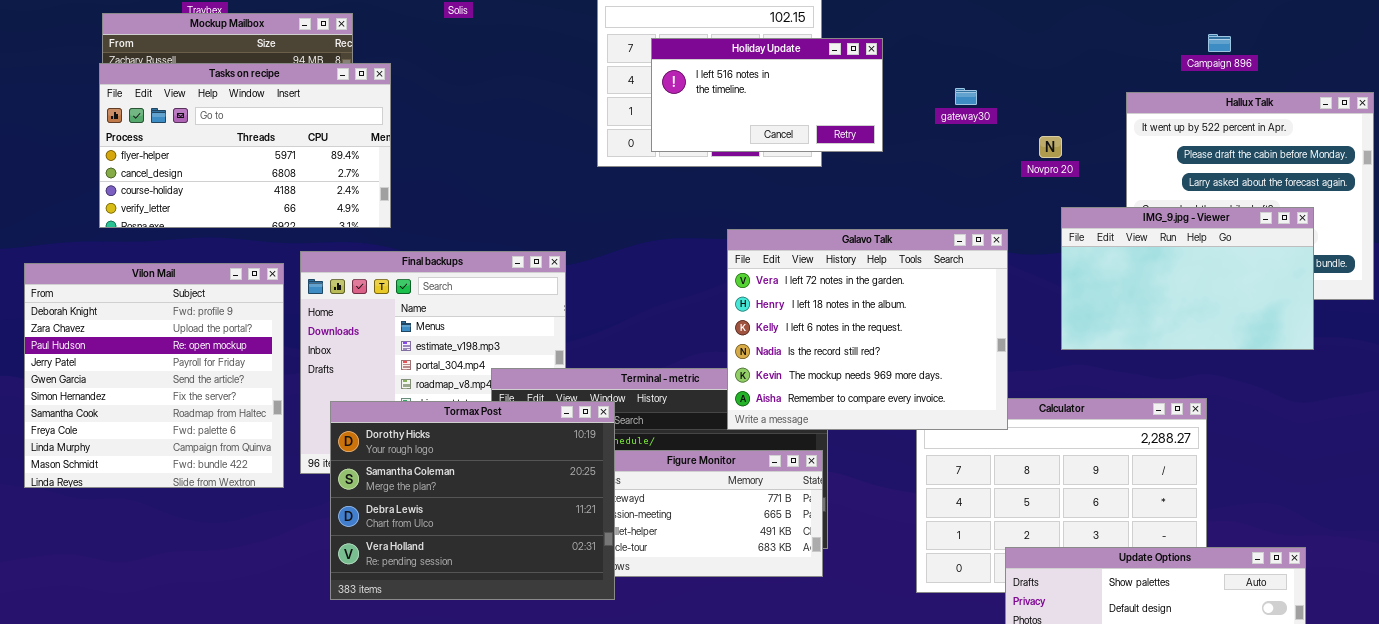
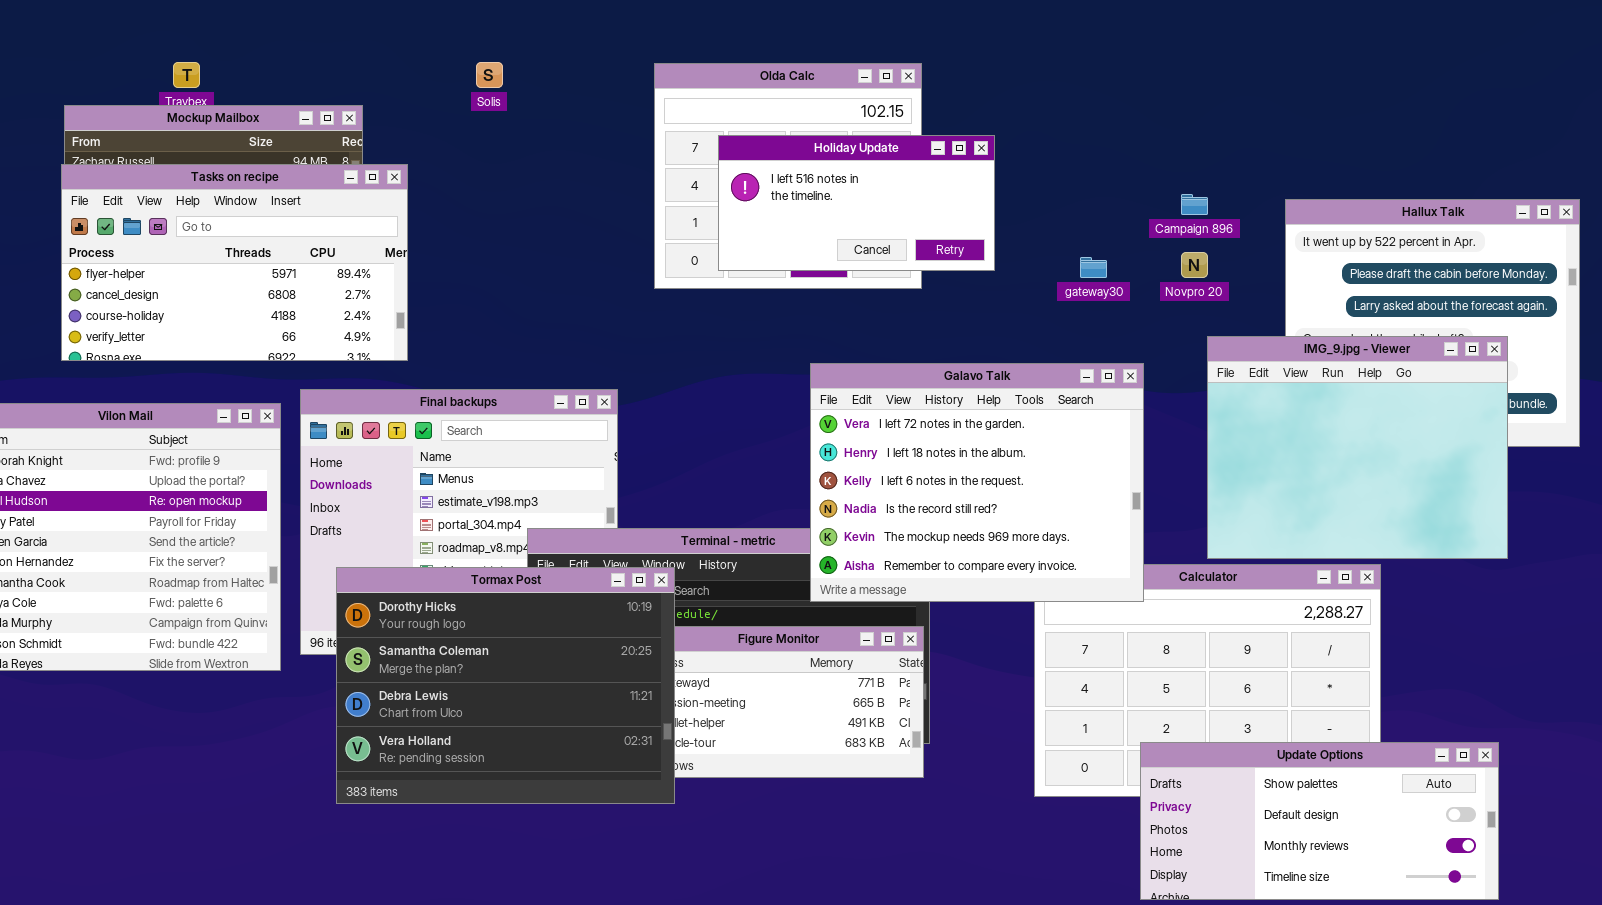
Campaign 896: [1208,34,1231,52] -> [1181,194,1208,215], moved
gateway30: [955,88,977,105] -> [1080,257,1107,278], moved
IMG_9.jpg - Viewer: [1061,207,1314,350] -> [1207,336,1508,559], resized

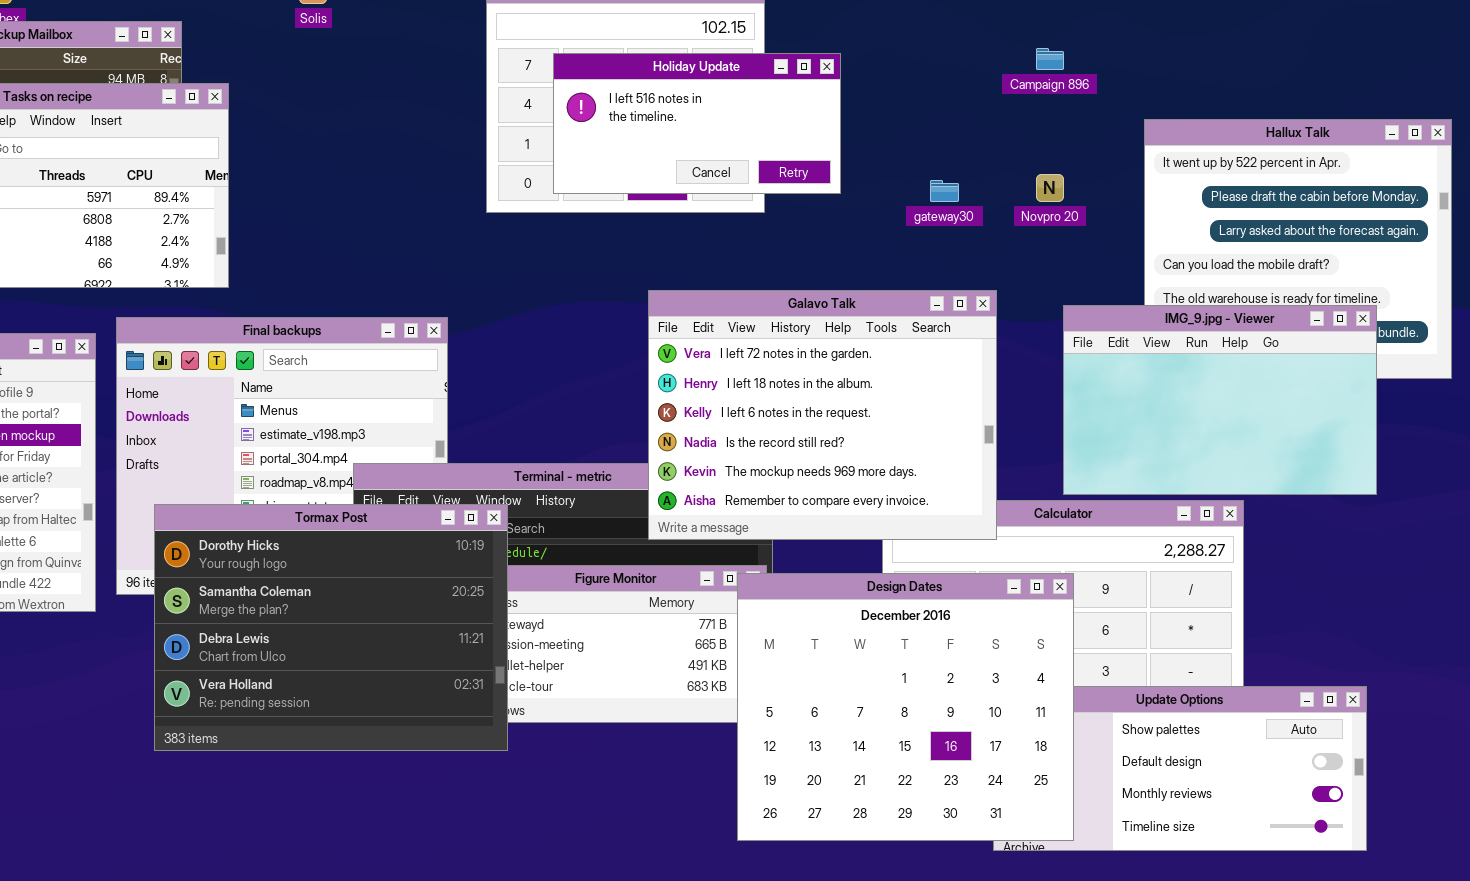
Campaign 896: [1181,194,1208,215] -> [1036,48,1064,70], moved
IMG_9.jpg - Viewer: [1207,336,1508,559] -> [1063,305,1377,495], resized
Design Dates: none -> [737,573,1074,841], opened

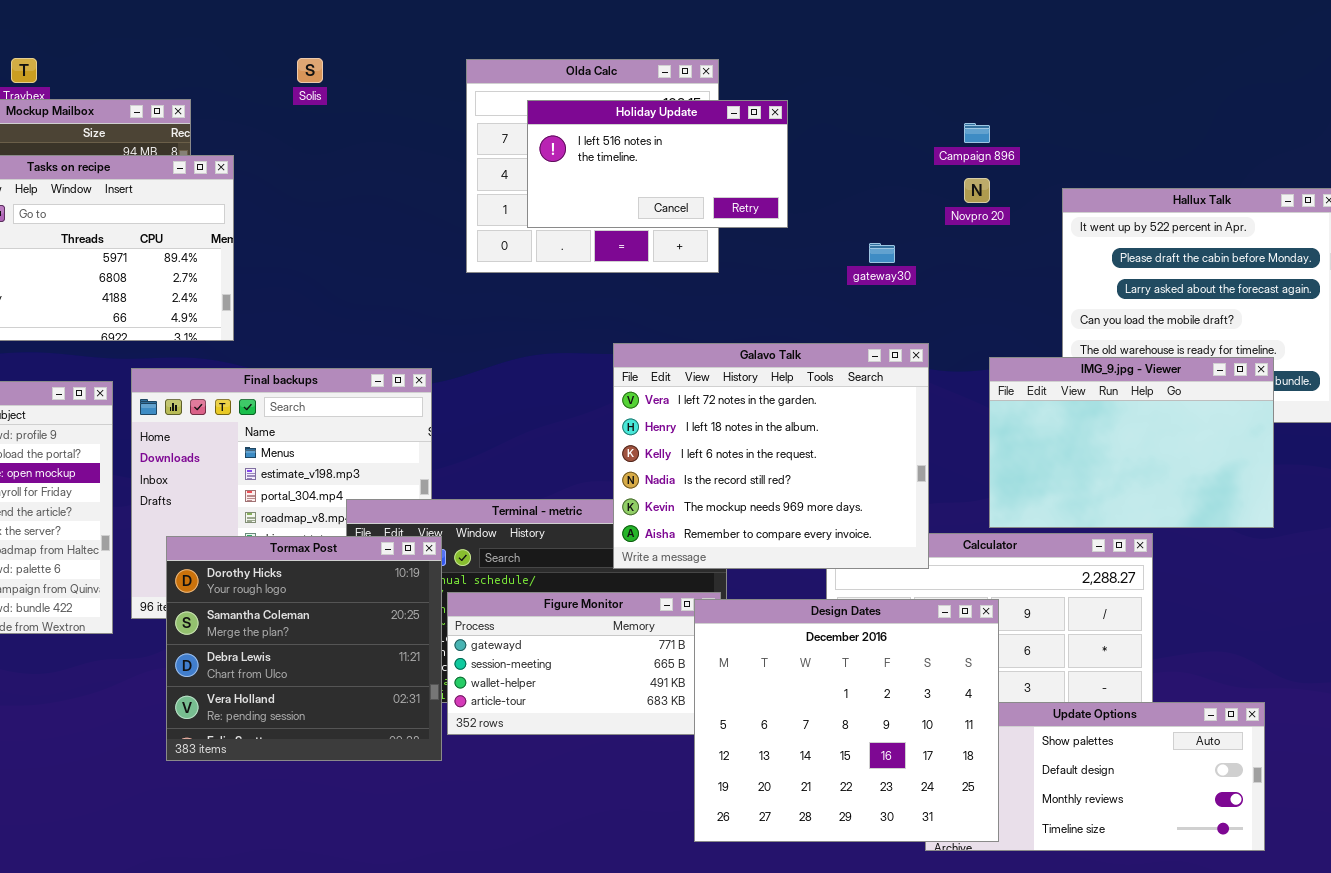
Holiday Update: [553,53,841,194] -> [527,100,788,228], moved
Novpro 20: [1036,174,1064,202] -> [964,178,990,203], moved
Tormax Post: [154,504,508,751] -> [166,536,442,761], resized

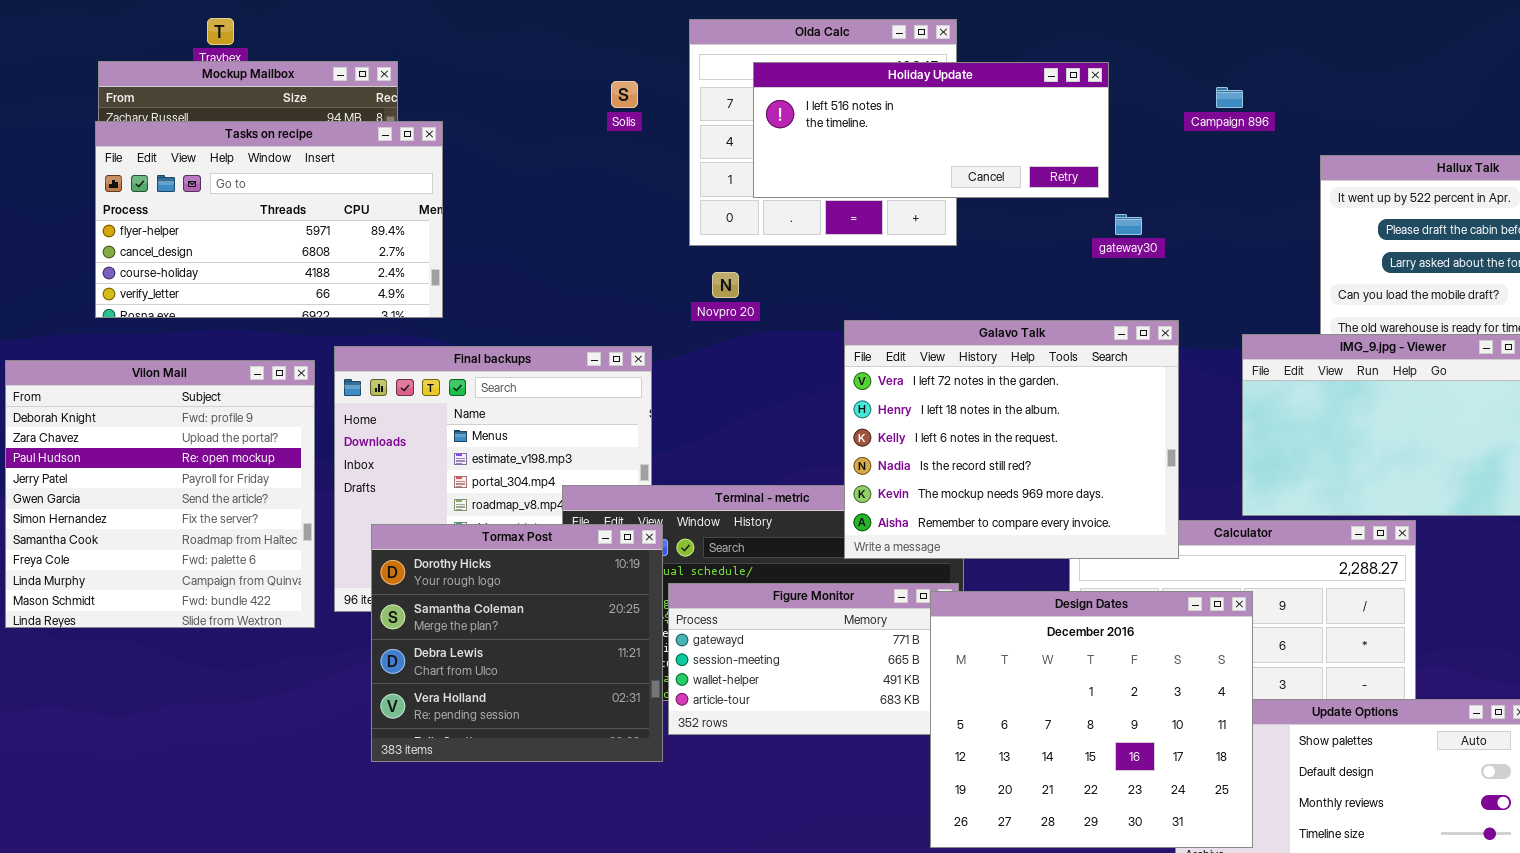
Solis: [297,58,323,83] -> [611,81,638,108], moved
Holiday Update: [527,100,788,228] -> [753,62,1109,198], resized
Novpro 20: [964,178,990,203] -> [712,272,739,298], moved

